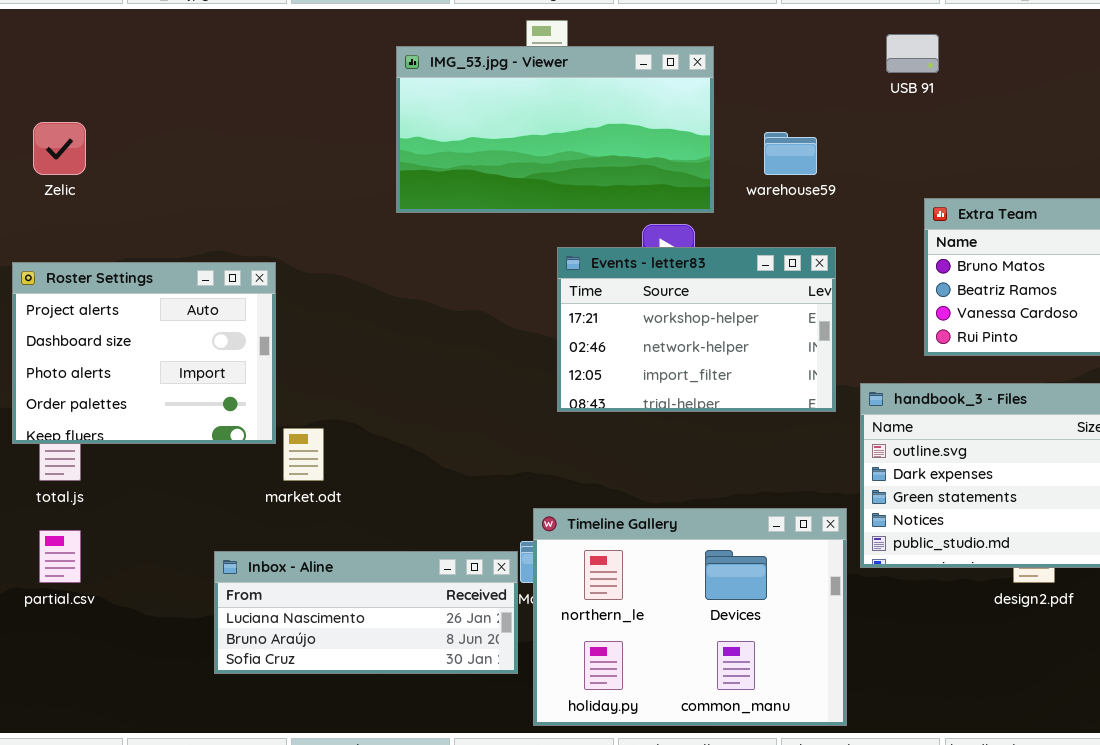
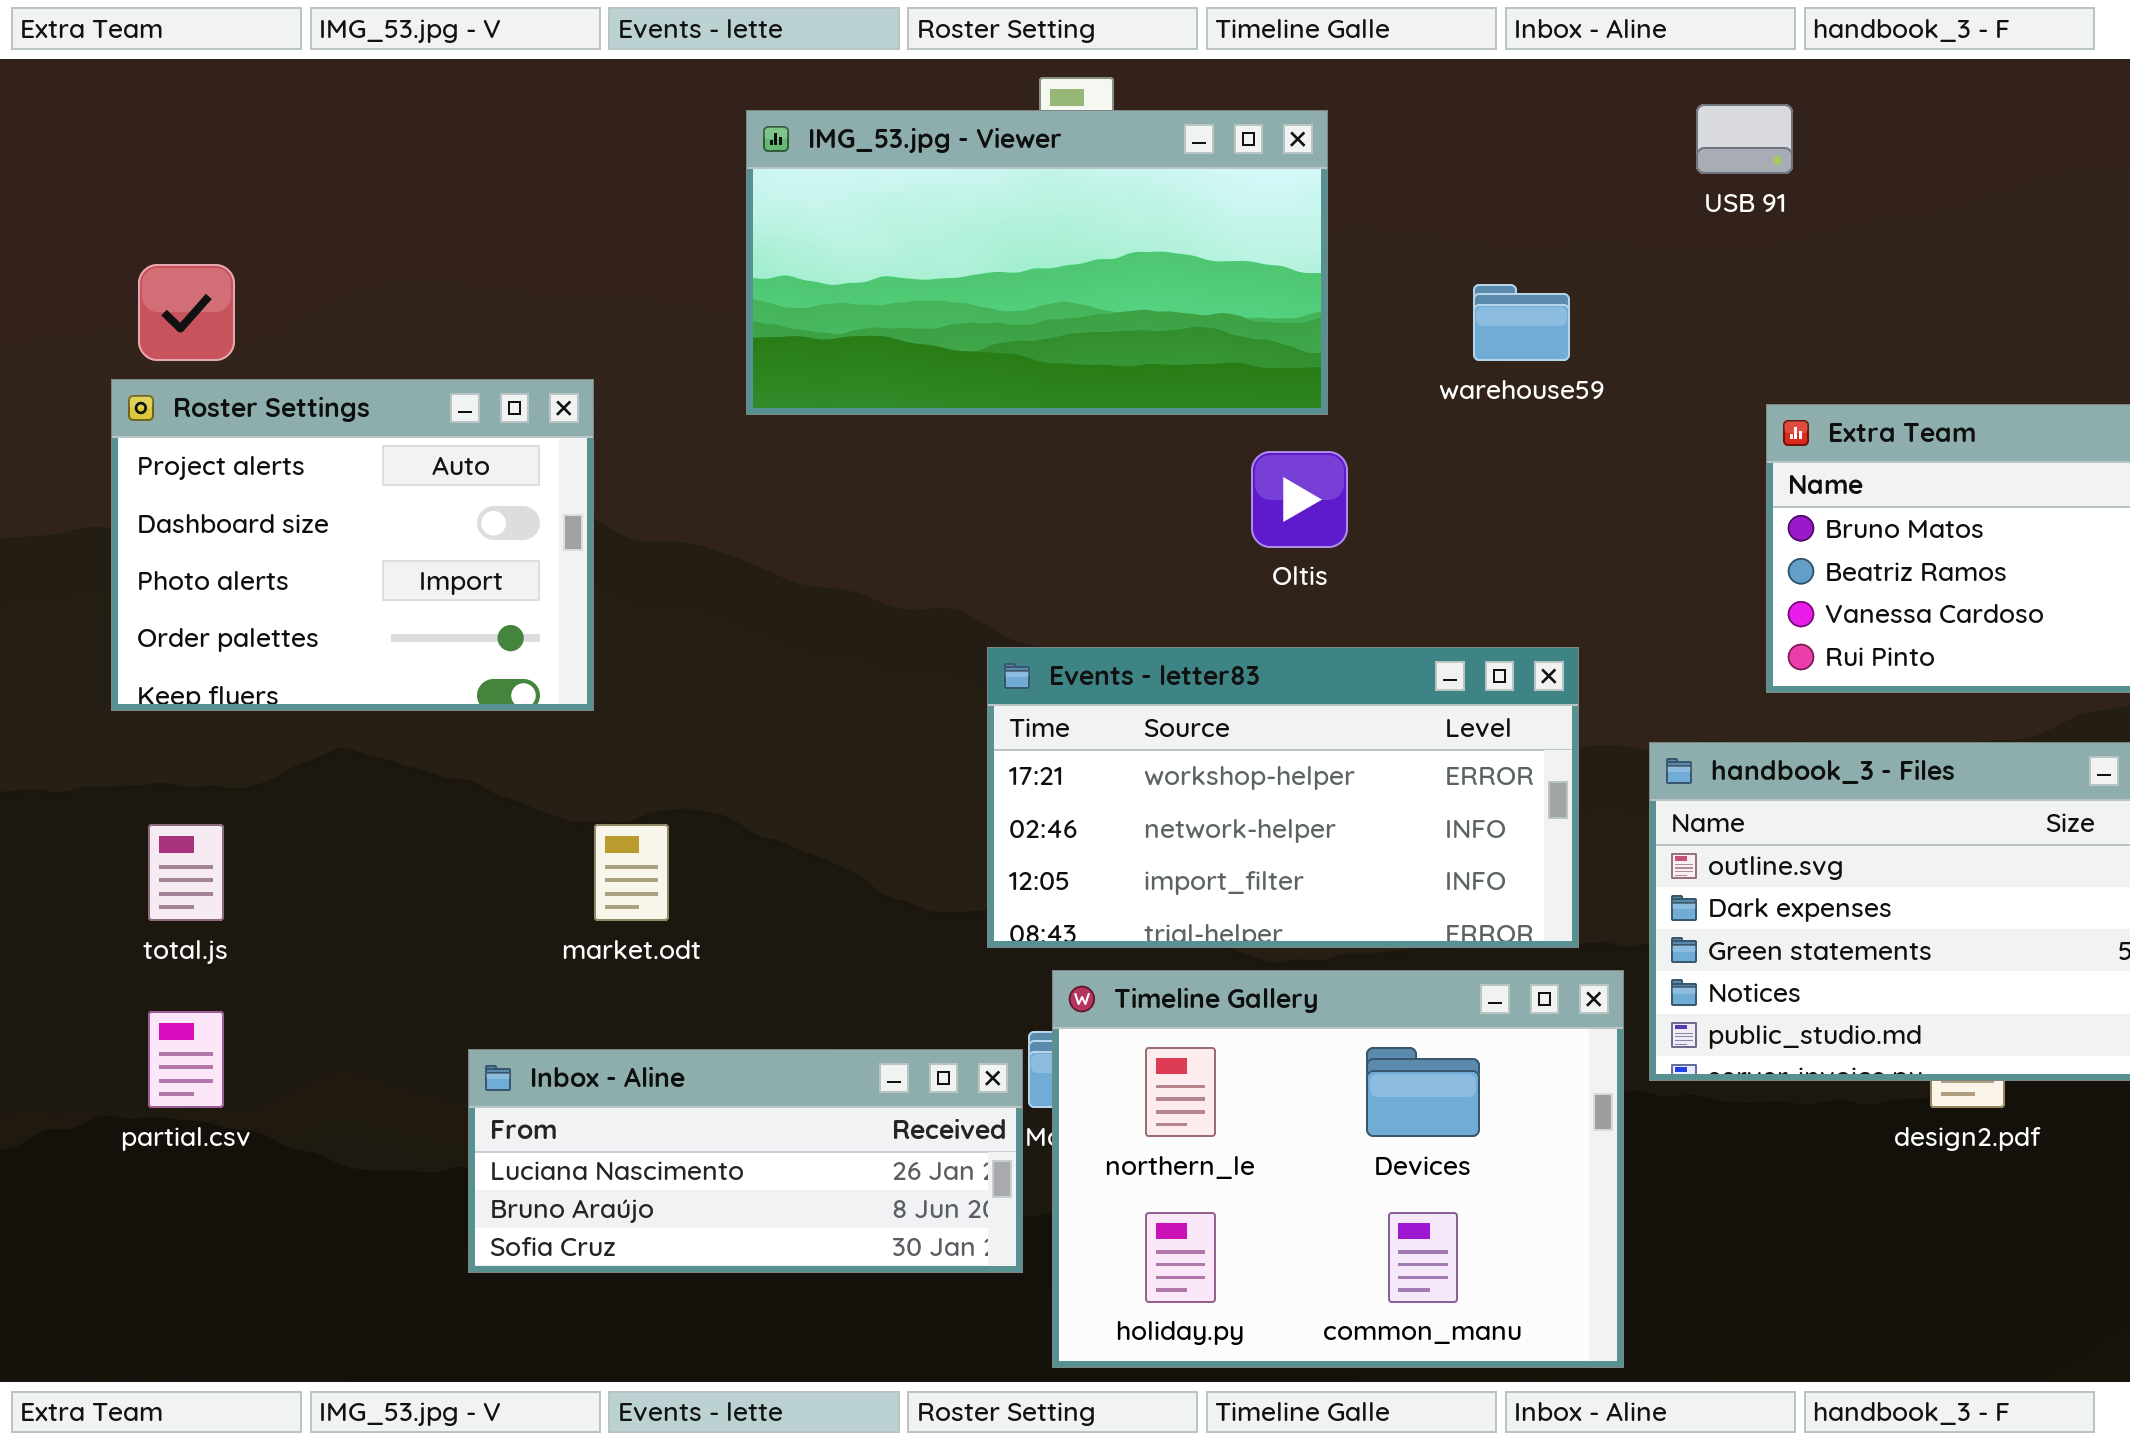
IMG_53.jpg - Viewer: [396,46,714,213] -> [746,110,1328,415], moved
Events - letter83: [557,247,836,412] -> [987,647,1579,948], moved, resized
Roster Settings: [12,262,276,444] -> [111,379,594,711], moved

